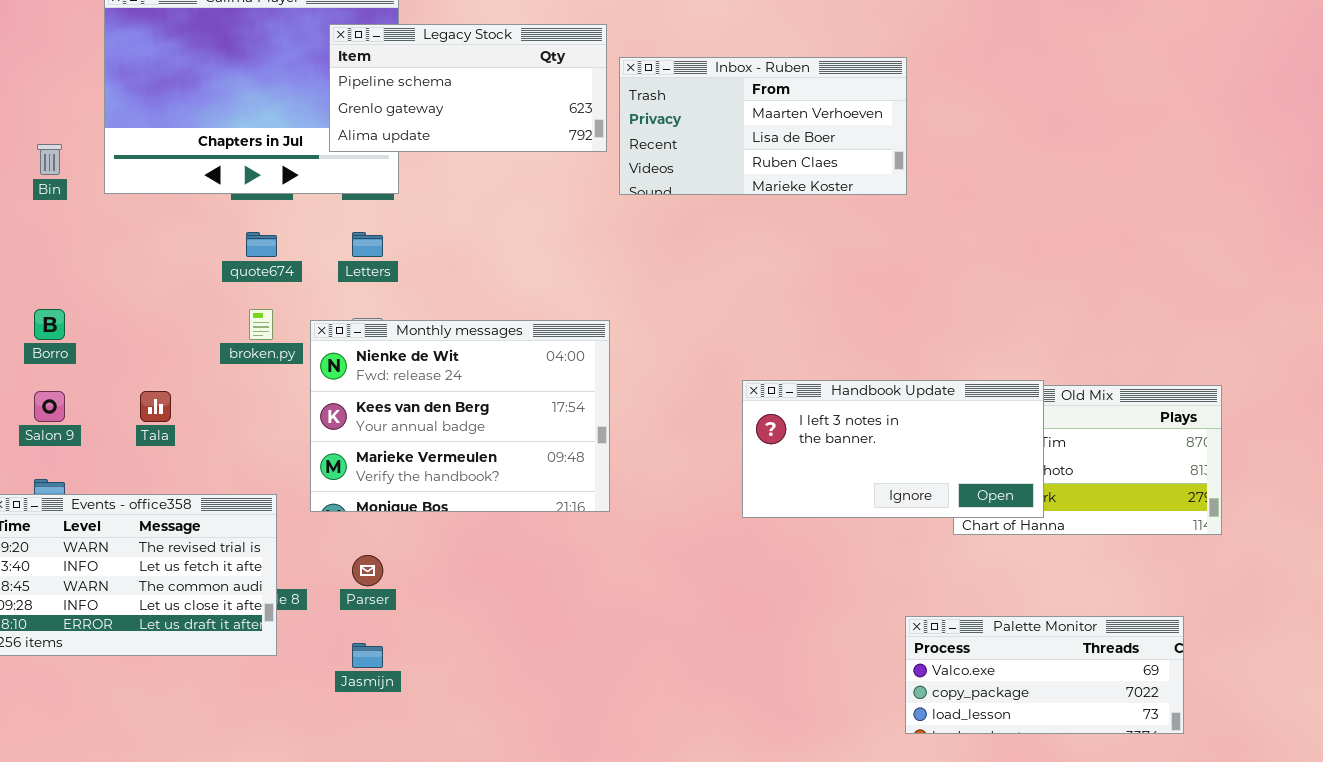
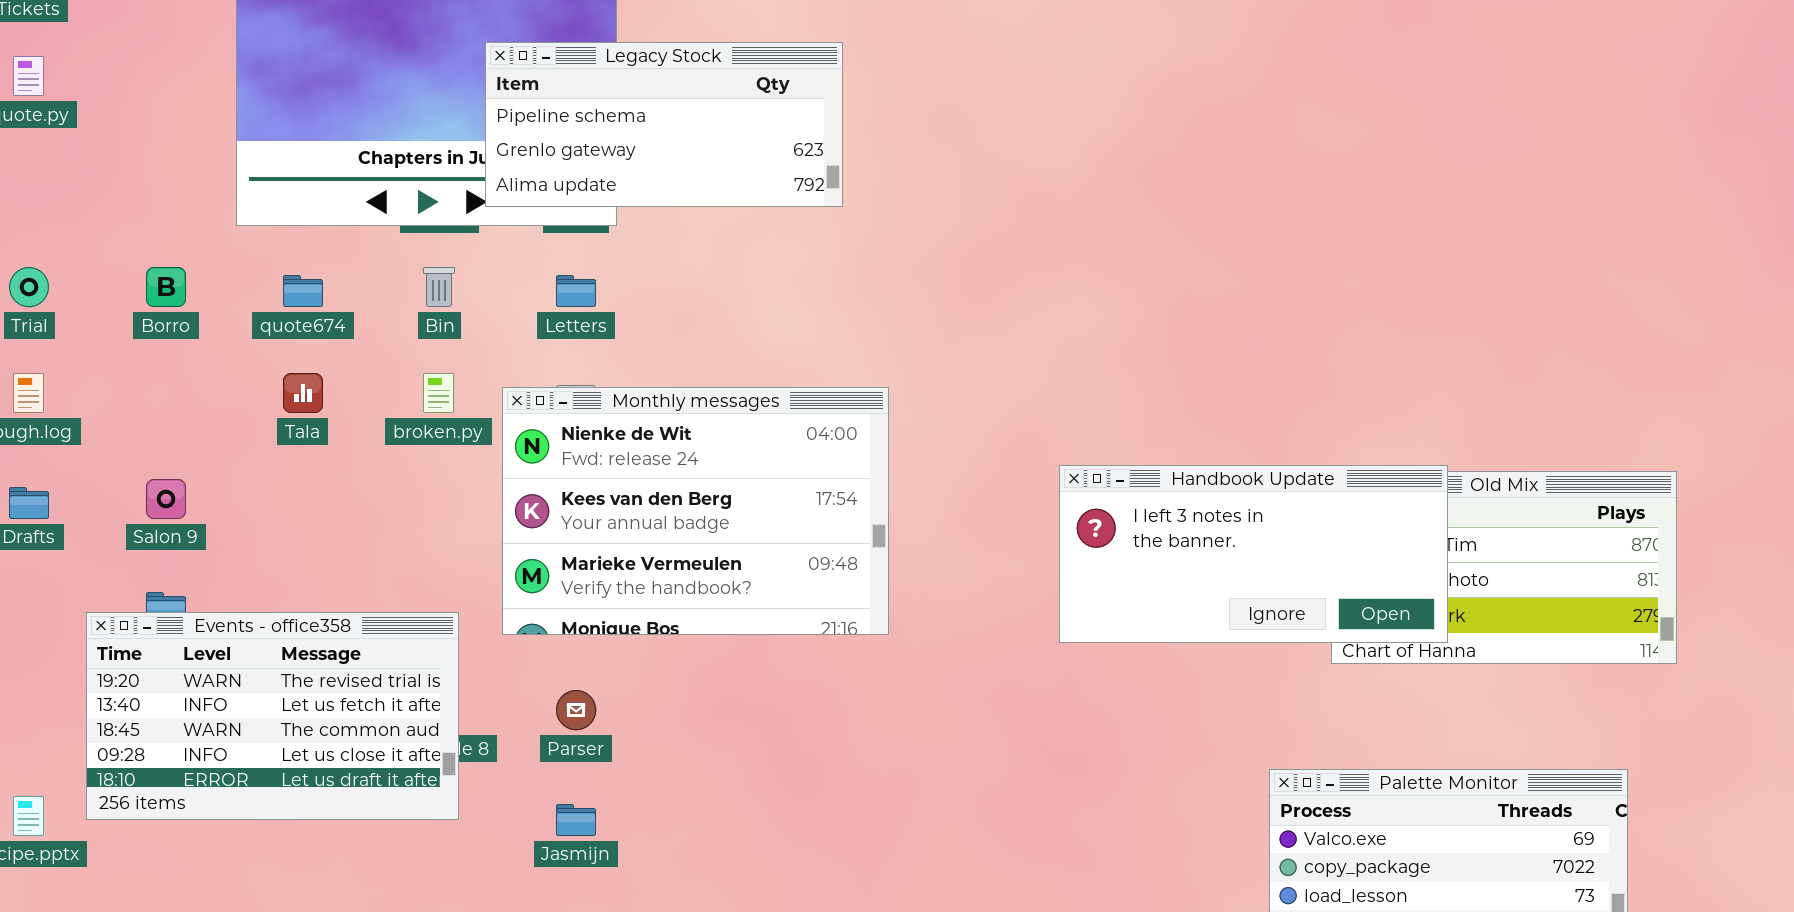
Legacy Stock: [329,24,607,152] -> [485,42,843,207], moved
Inbox - Ruben: [619,57,907,195] -> none, closed
Bin: [37,144,62,175] -> [423,267,455,307], moved
quote674: [246,232,277,257] -> [283,275,323,307], moved
Borro: [34,309,65,340] -> [146,267,186,307], moved
Tala: [140,391,171,422] -> [283,373,323,413], moved

